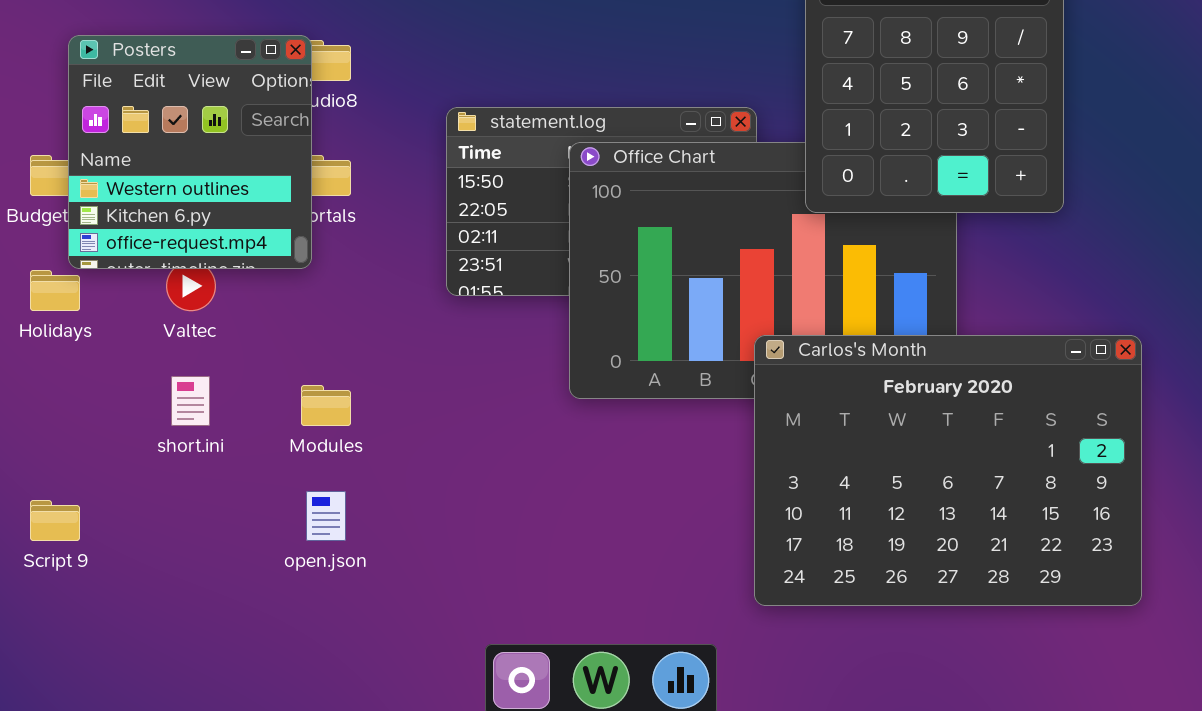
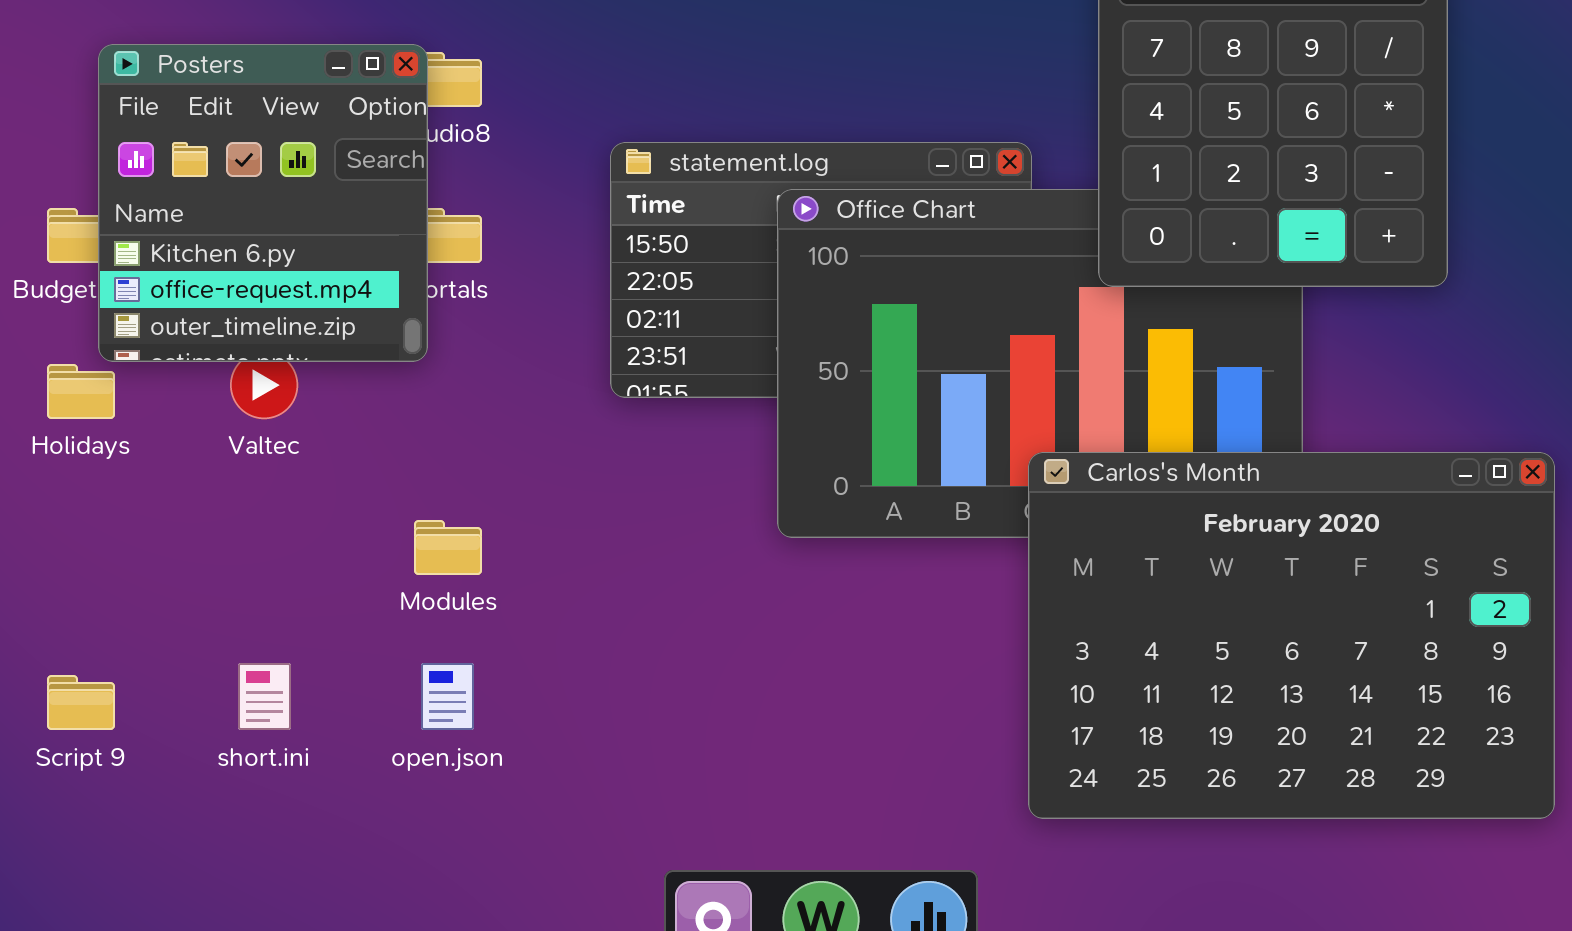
Posters: [68,35,312,269] -> [98,44,428,362], scrolled down 1 row
short.ini: [171,376,210,426] -> [238,663,291,730], moved

